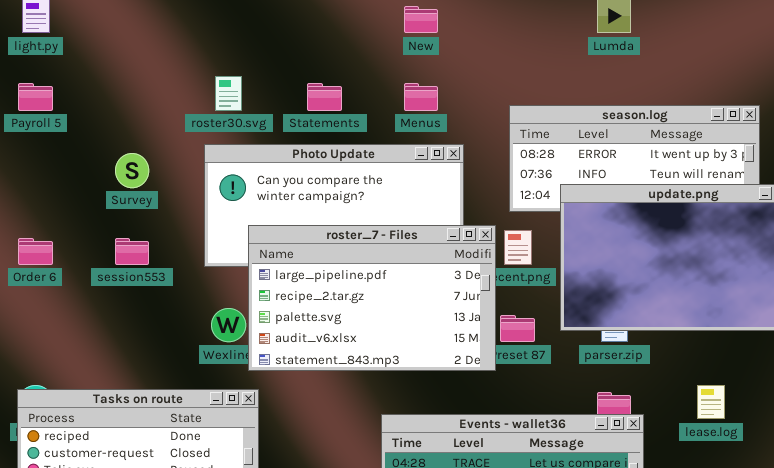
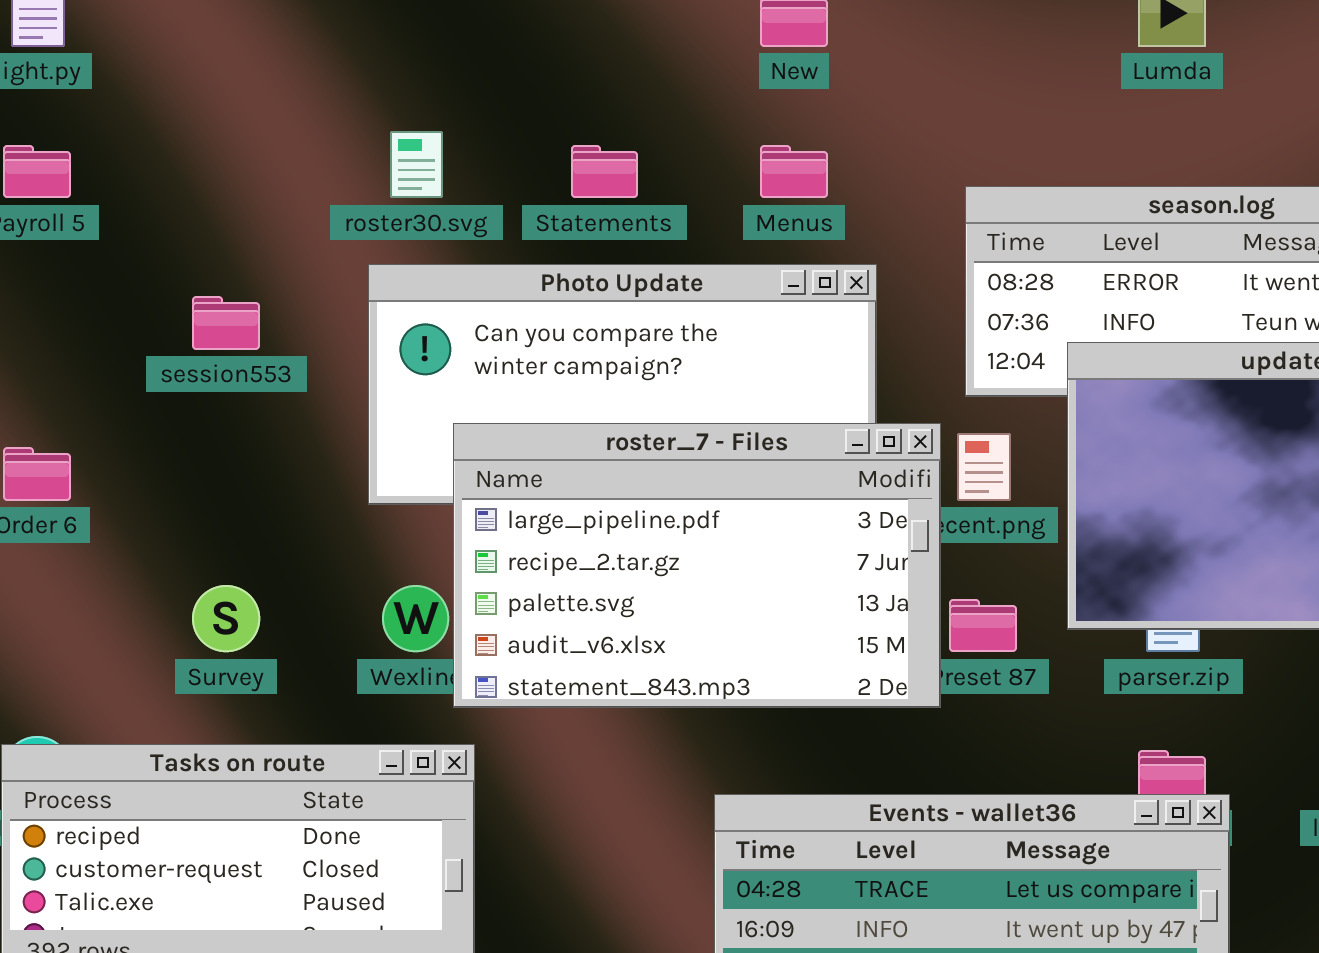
Survey: [115,153,149,188] -> [192,585,260,652], moved
session553: [115,238,149,265] -> [192,296,260,350], moved

